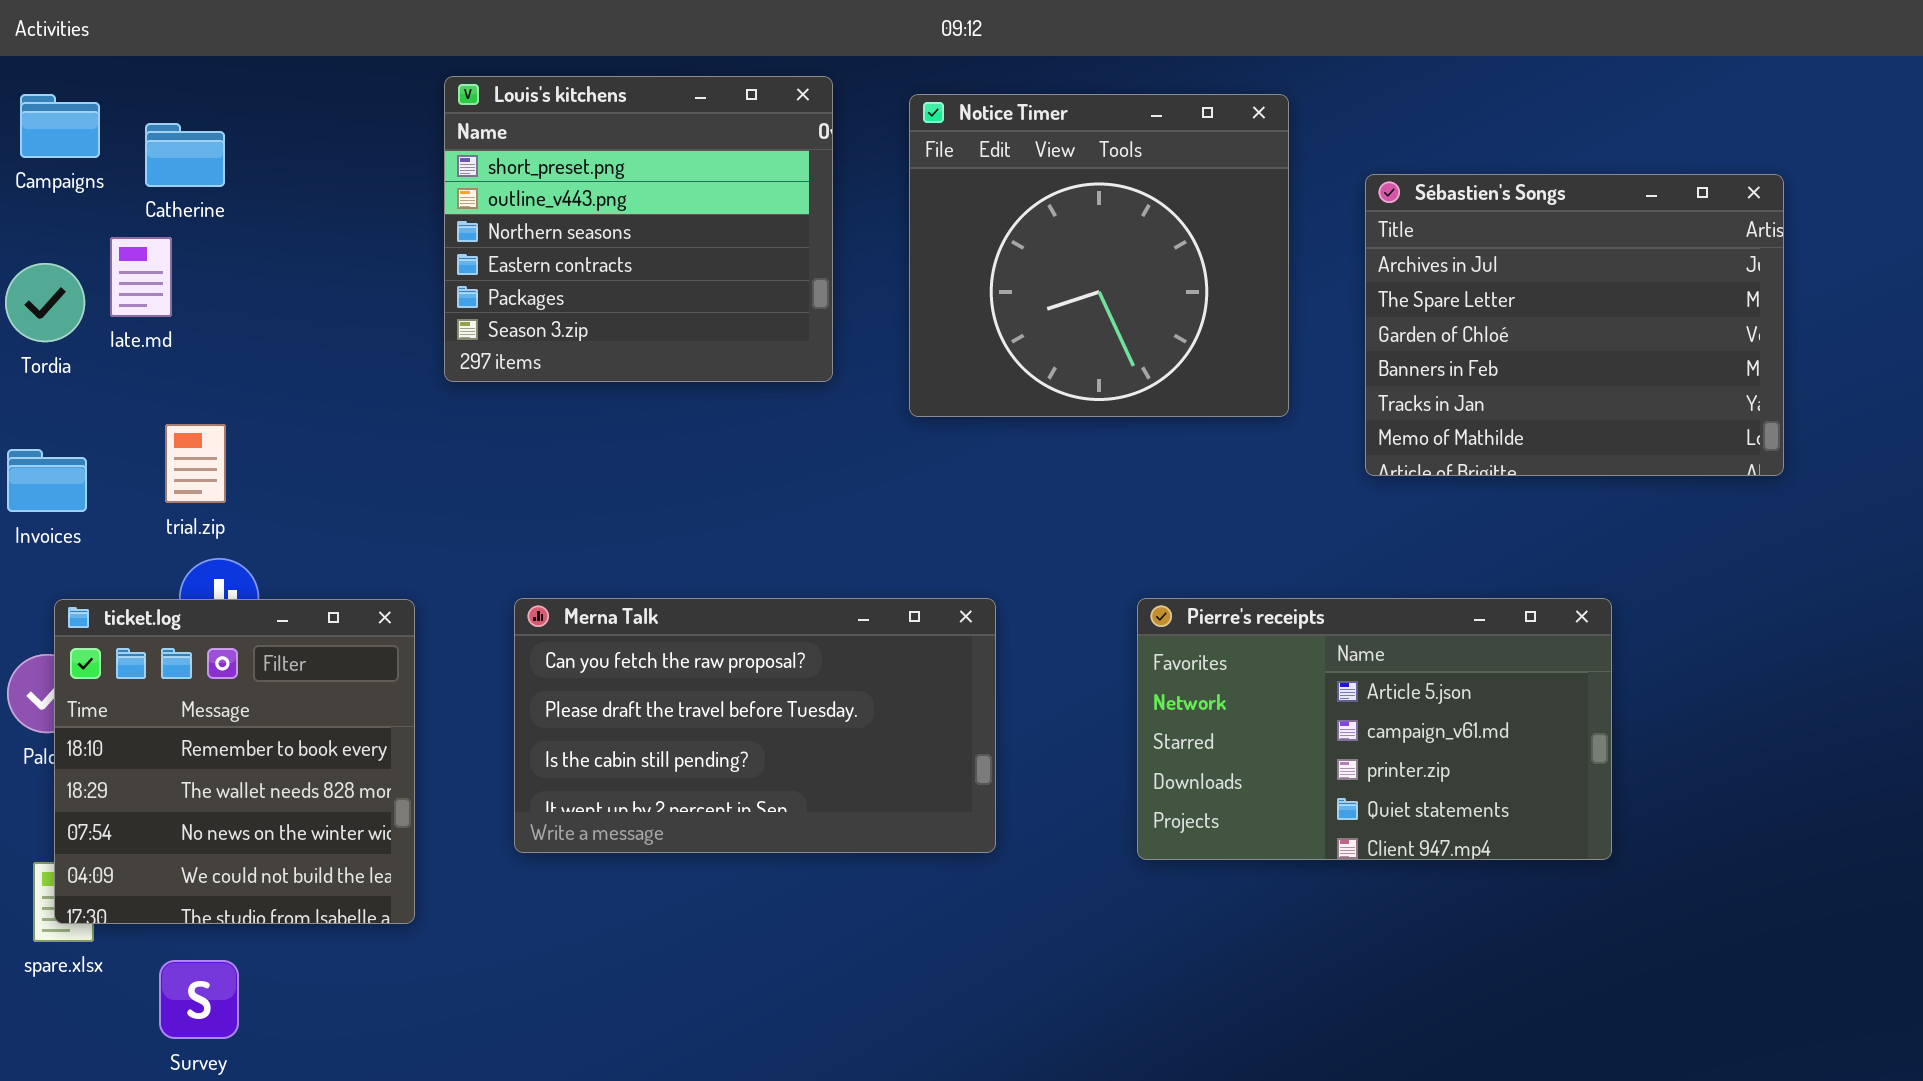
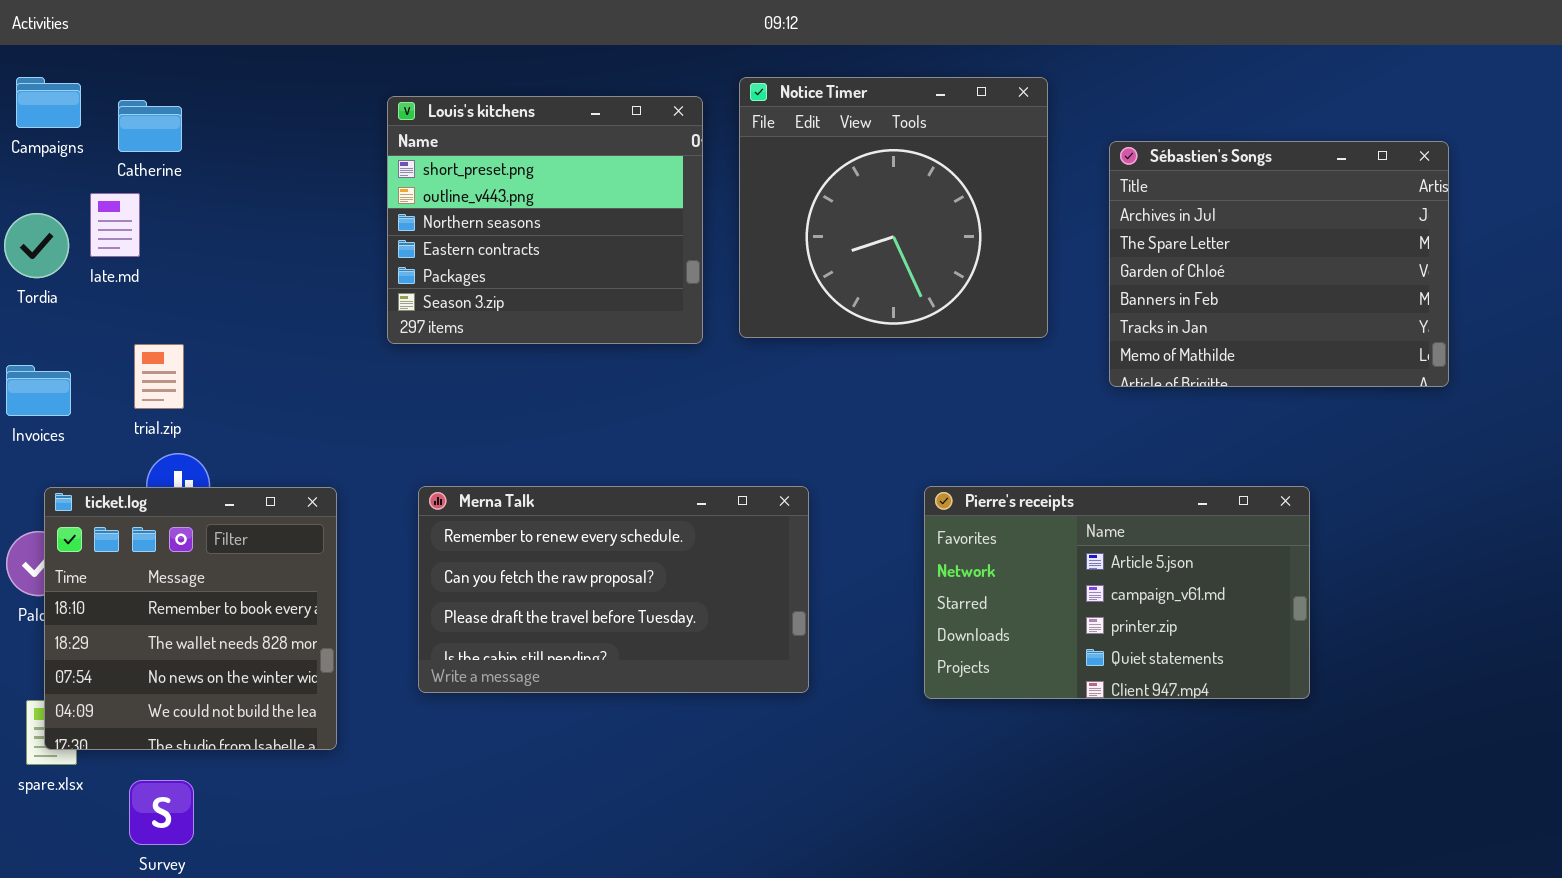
Louis's kitchens: [444,76,833,382] -> [387,96,703,344], moved
Merna Talk: [514,598,996,853] -> [418,486,809,693], scrolled up 1 row

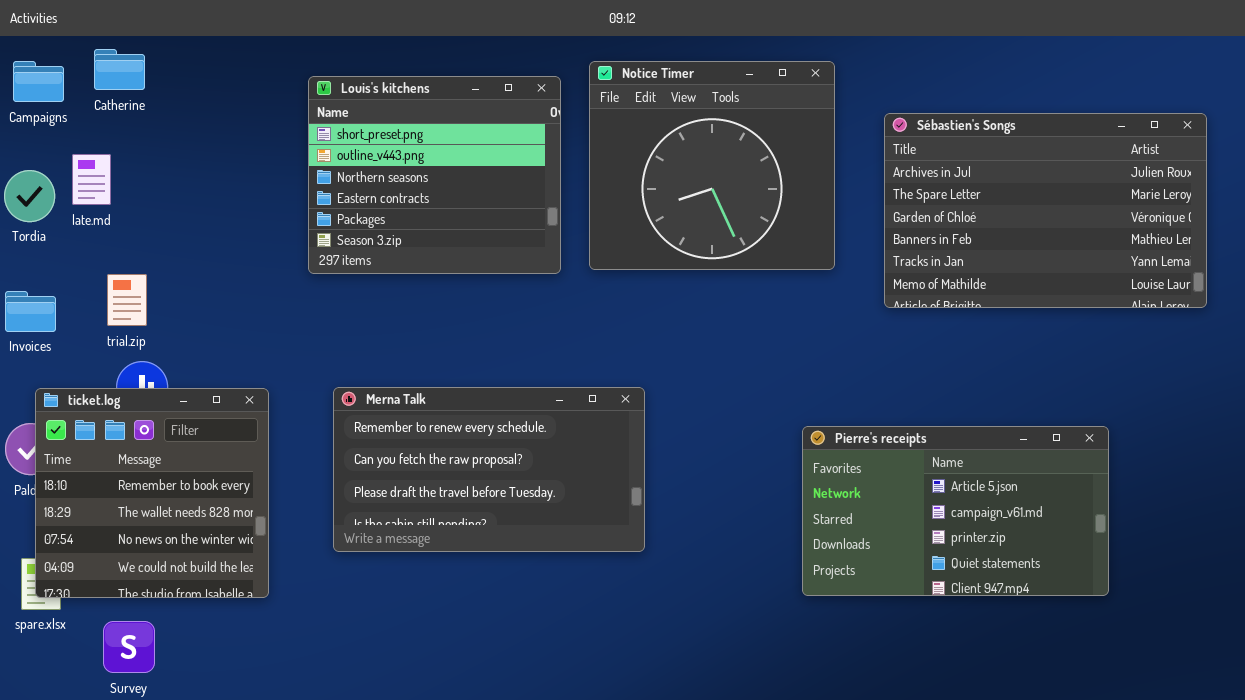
Catherine: [118,100,182,152] -> [94,49,145,90], moved
Sébastien's Songs: [1109,141,1449,387] -> [884,113,1207,308], resized
Pierre's receipts: [924,486,1310,699] -> [802,426,1109,596], moved

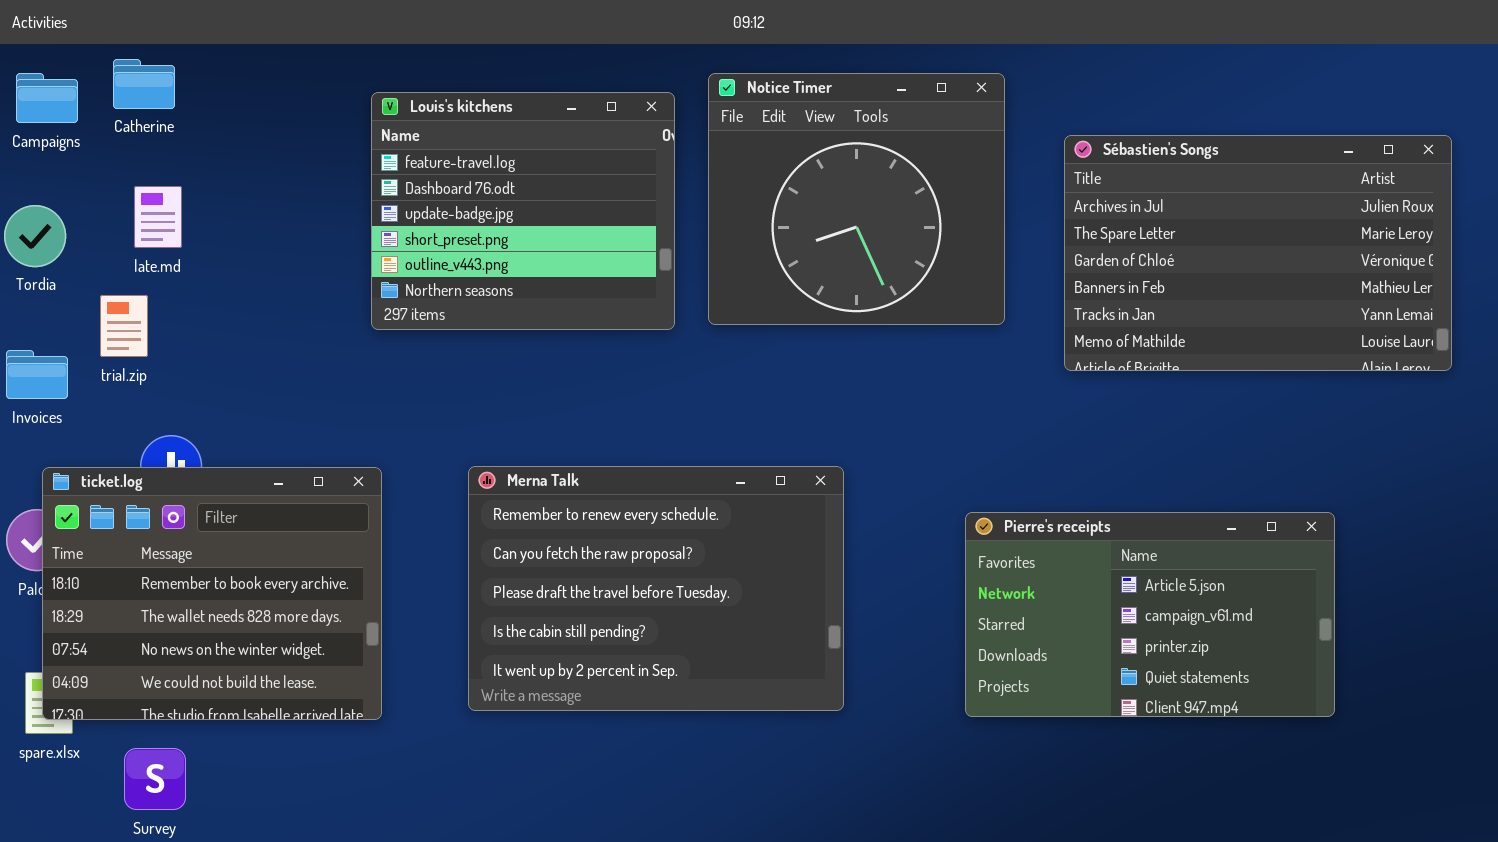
Louis's kitchens: [308,76,561,274] -> [371,92,675,330], scrolled up 3 rows
late.md: [72,154,111,205] -> [134,186,182,248], moved
trial.zip: [107,274,147,326] -> [100,295,148,357], moved
Merna Talk: [333,387,645,552] -> [468,466,844,711], moved, resized
ticket.log: [35,388,269,598] -> [42,467,382,720], resized

